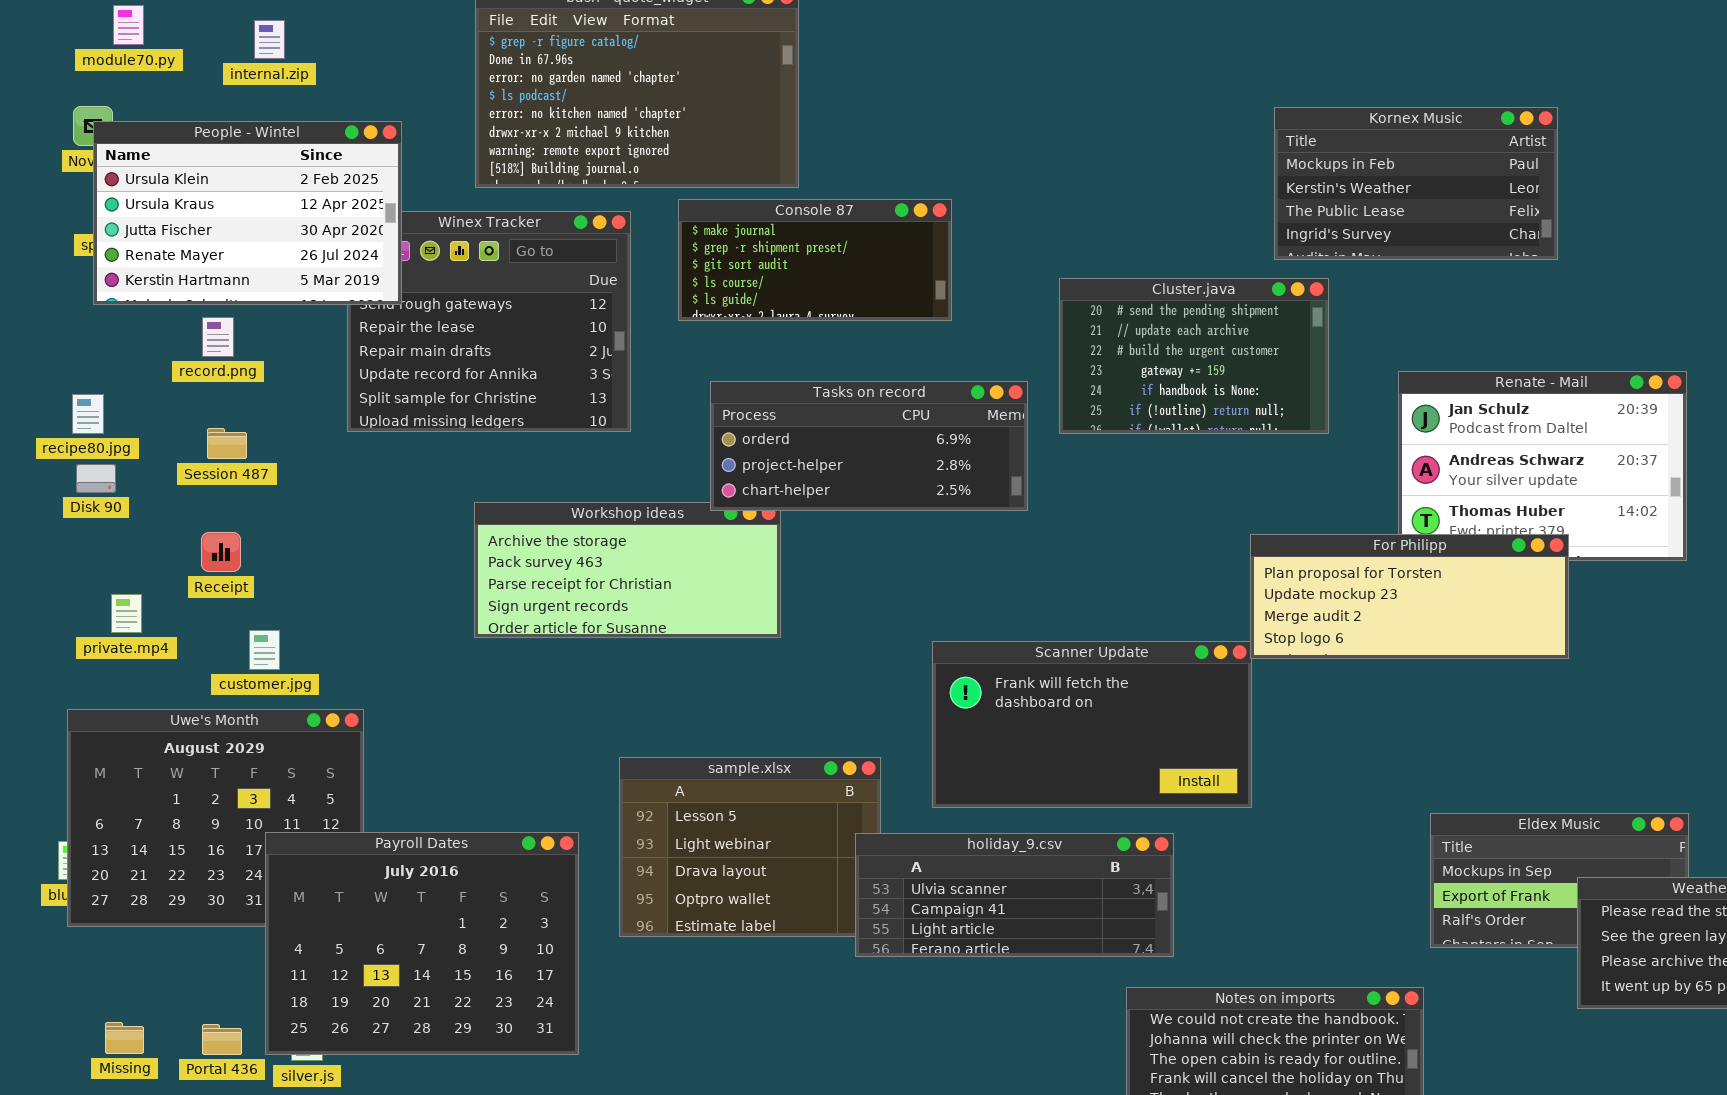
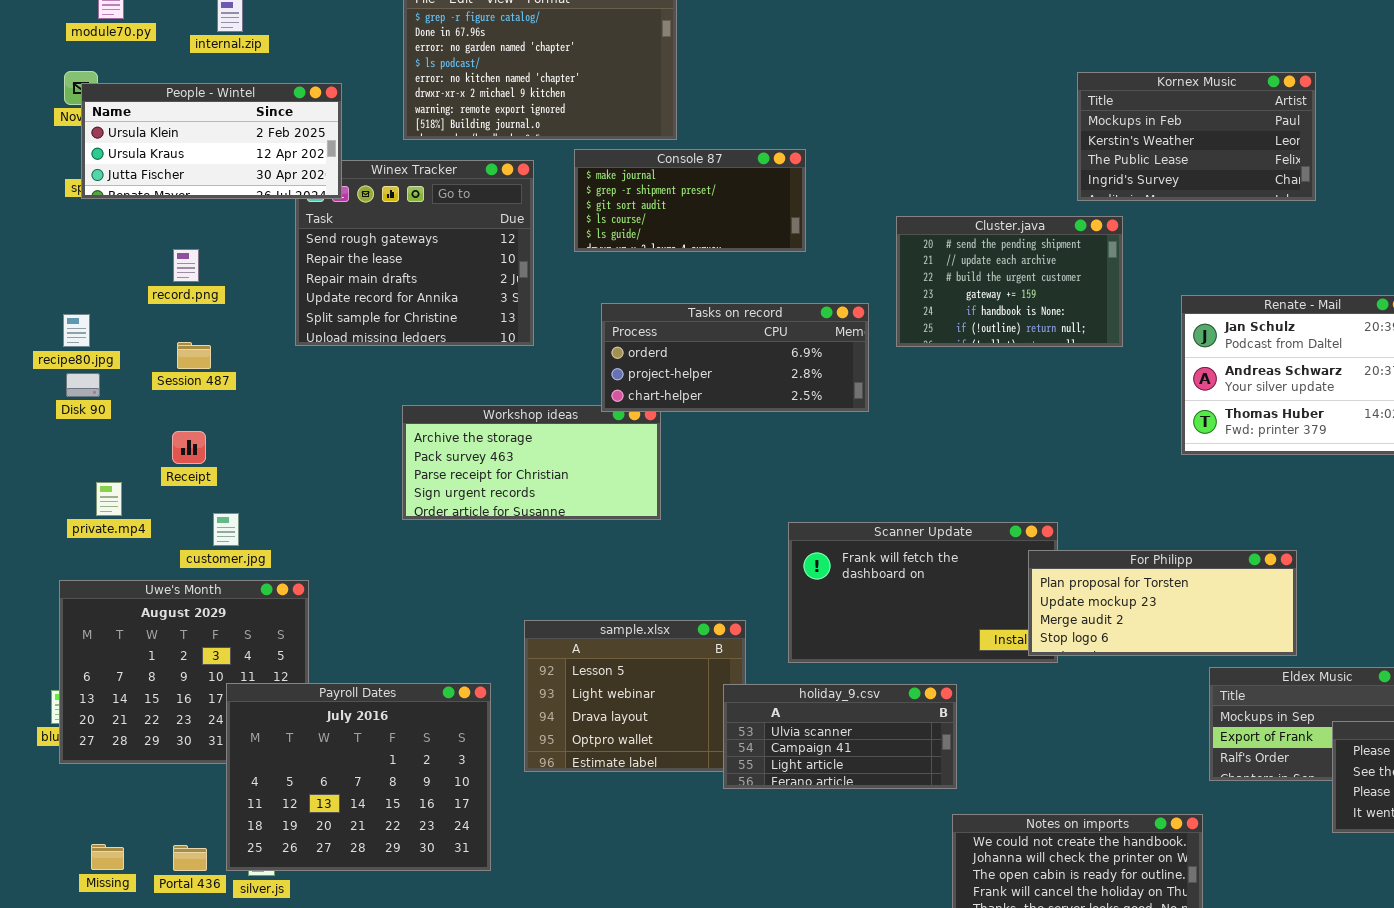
People - Wintel: [93,121,402,305] -> [81,83,342,199], resized
For Philipp: [1250,534,1569,659] -> [1028,550,1297,656], moved
holiday_9.csv: [855,833,1174,957] -> [723,684,957,789], resized

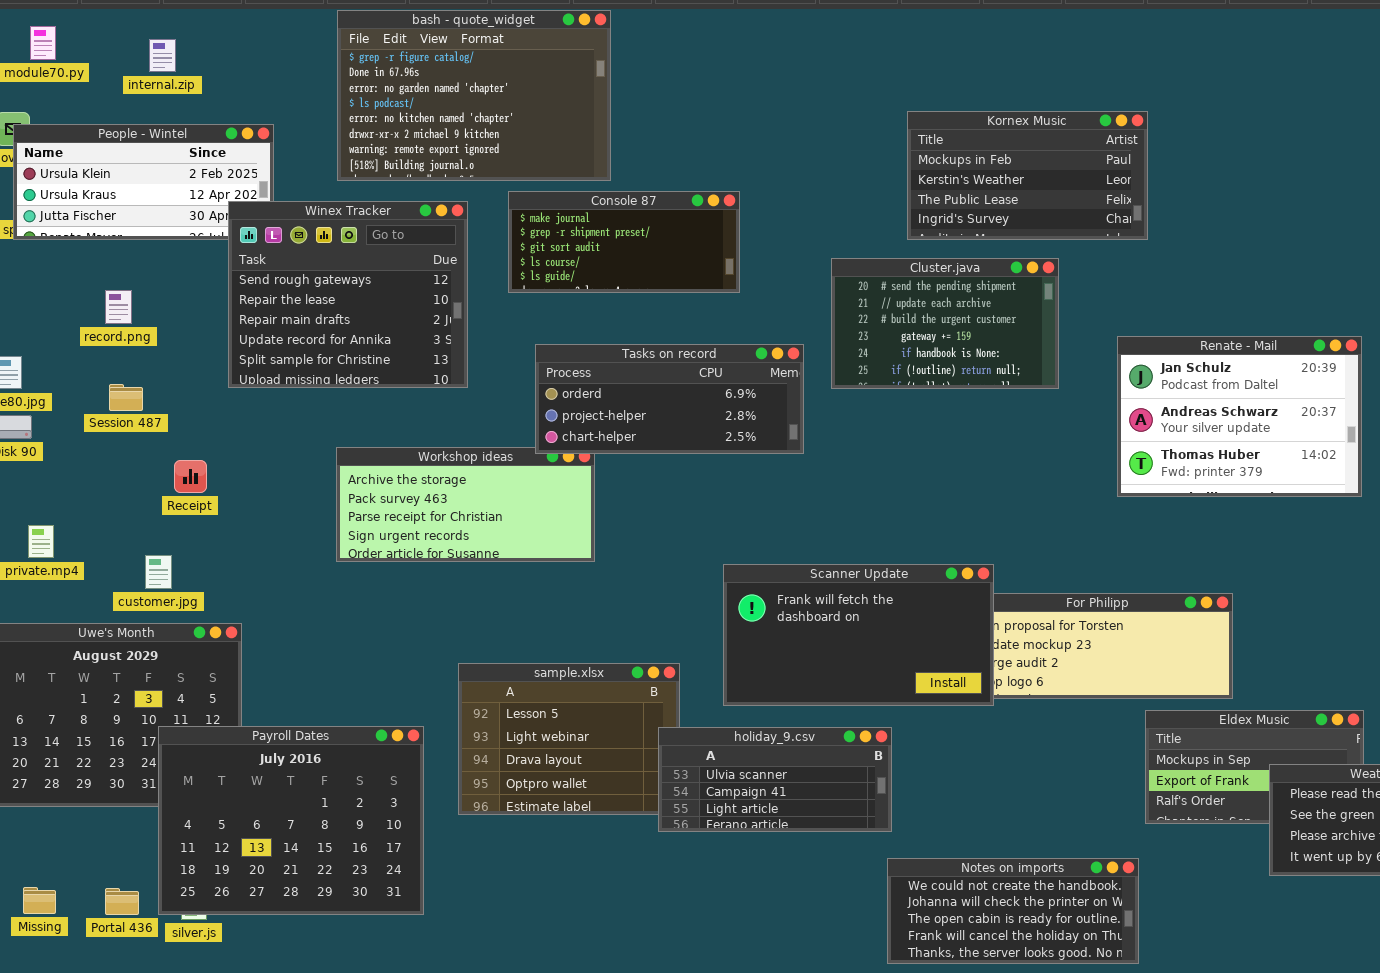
Kornex Music: [1077,72,1316,201] -> [907,111,1148,240], moved
Winex Tracker: [295,160,534,346] -> [228,201,468,388], raised
Receipt: [172,431,206,464] -> [174,460,207,493], moved
Scanner Update: [788,522,1058,663] -> [723,564,994,706], raised

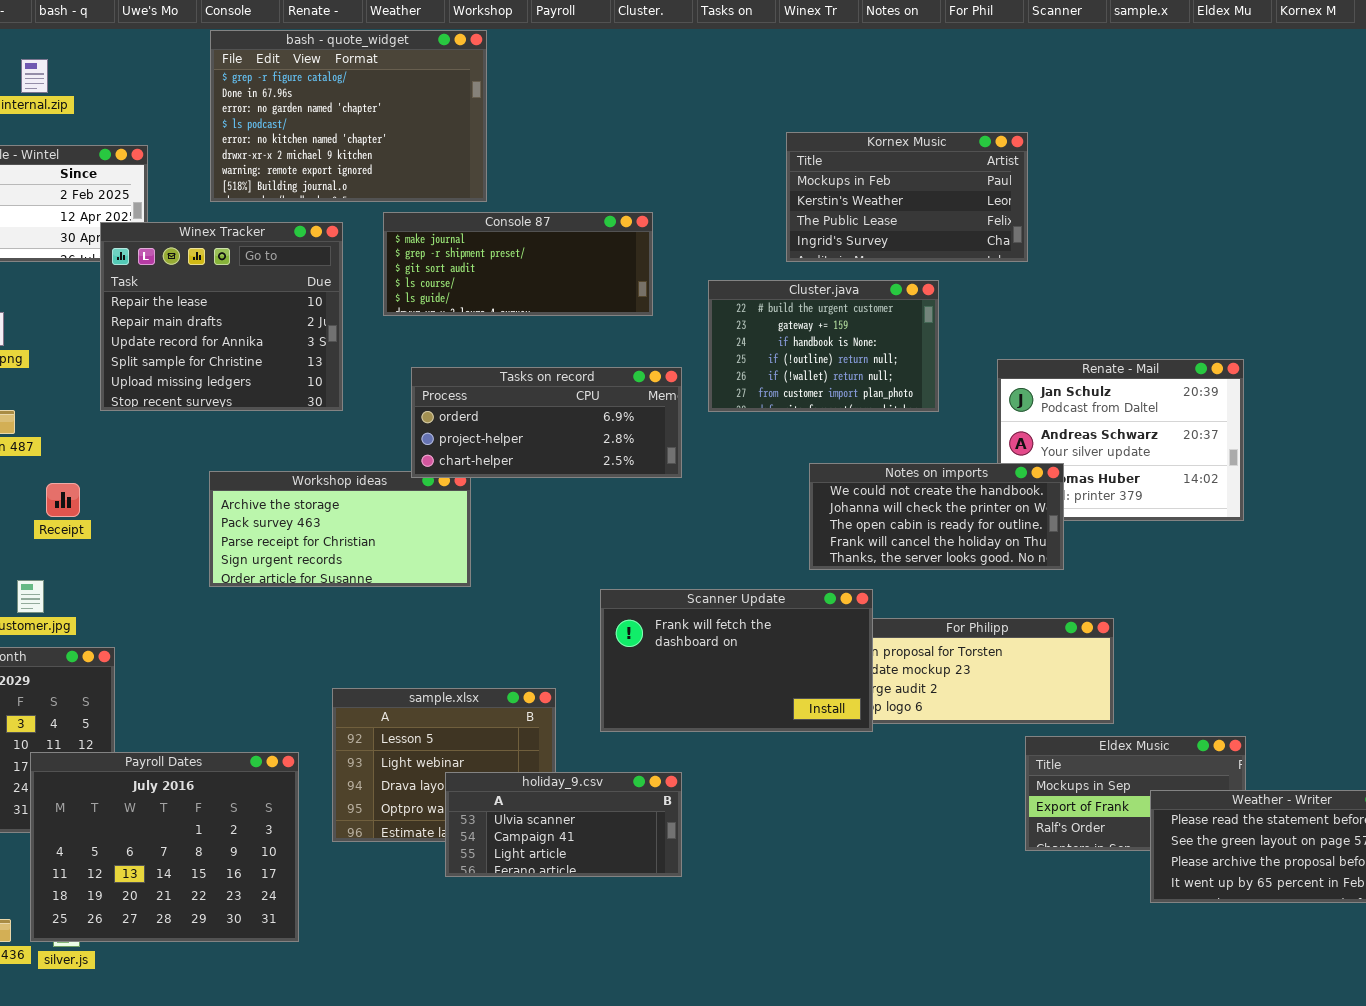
Console 87: [508,191,740,293] -> [383,212,653,316], resized
Winex Tracker: [228,201,468,388] -> [100,222,343,411], scrolled down 1 row
Cluster.java: [831,258,1059,389] -> [708,280,939,412], scrolled down 2 rows
holiday_9.csv: [658,727,892,832] -> [445,772,682,877], moved
Notes on imports: [887,858,1139,964] -> [809,463,1064,570], moved

